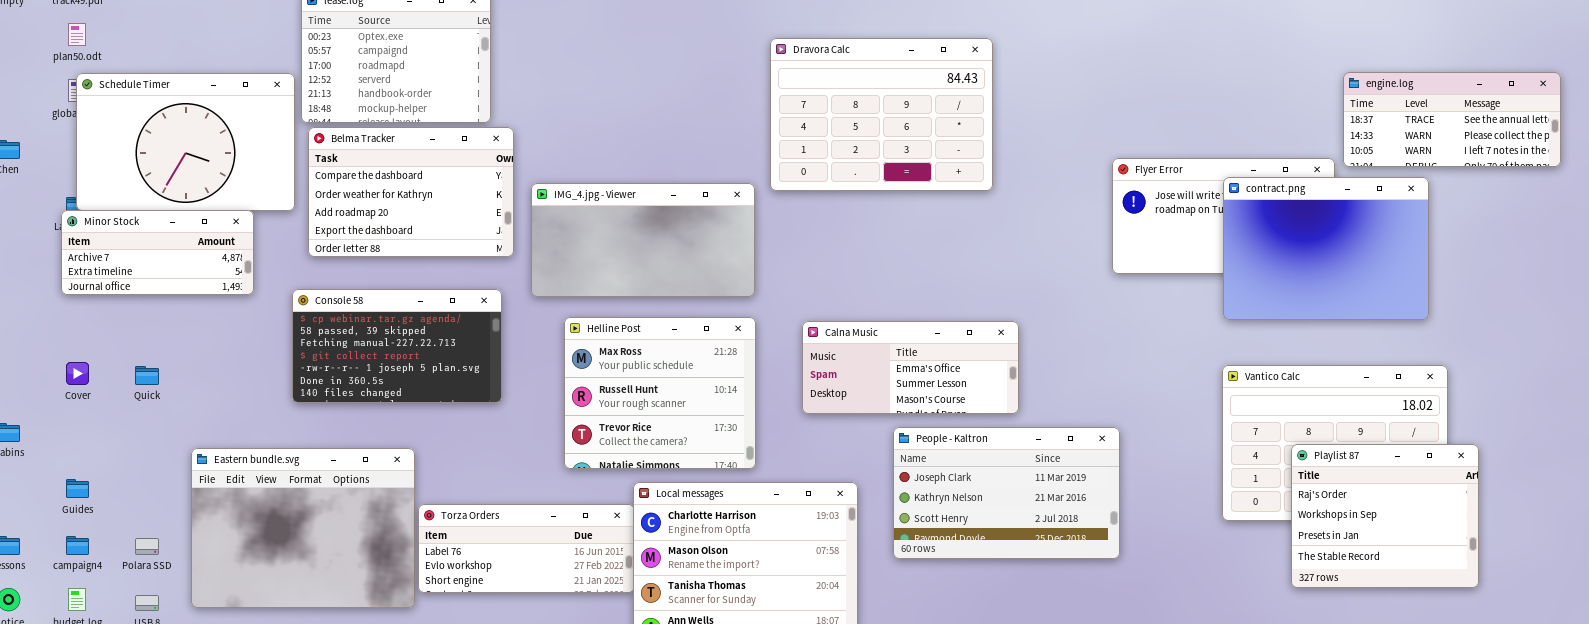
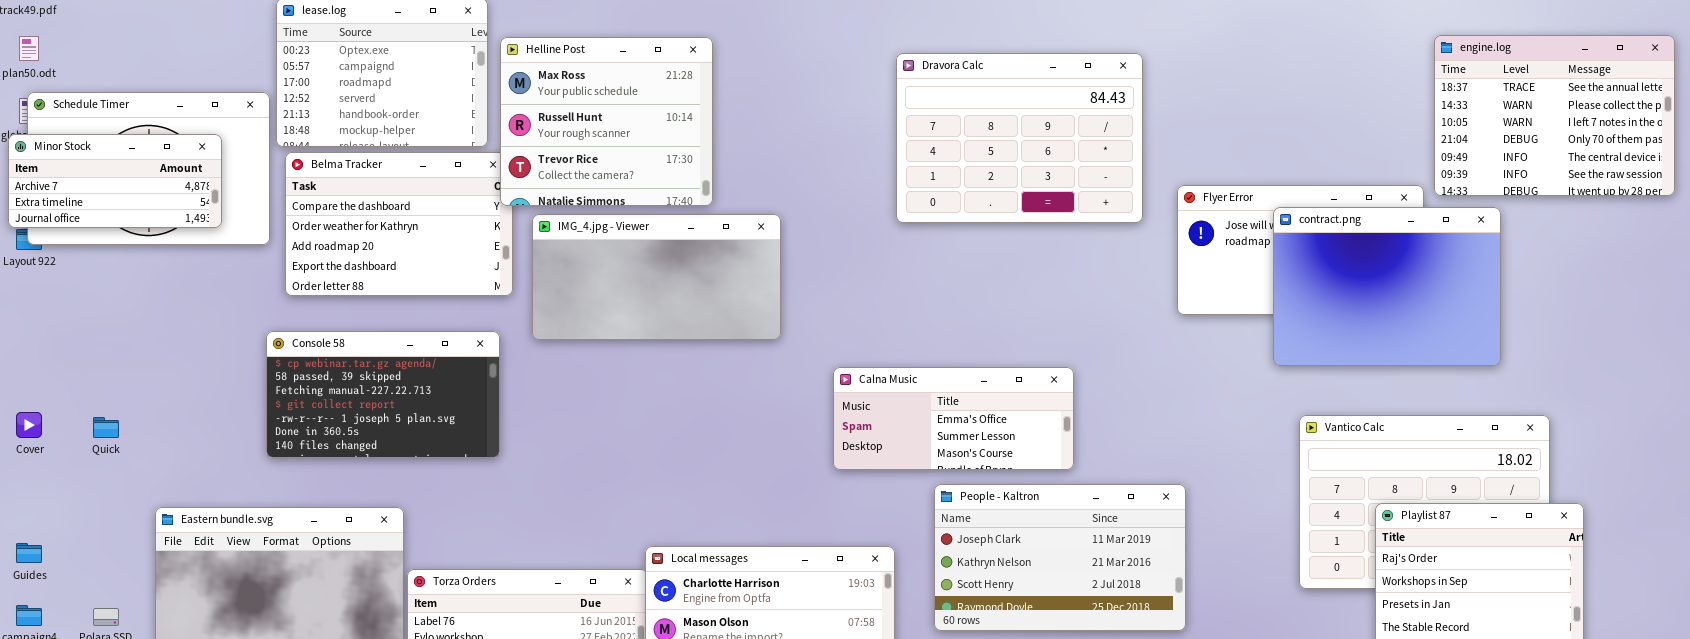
Dravora Calc: [770,38,993,191] -> [896,53,1143,223], moved
engine.log: [1343,72,1561,167] -> [1434,35,1675,196], resized
contract.png: [1223,177,1429,320] -> [1273,207,1501,366], moved
Minor Stock: [61,210,254,295] -> [8,134,222,228], moved
Helline Post: [564,317,756,469] -> [500,37,713,206], moved

